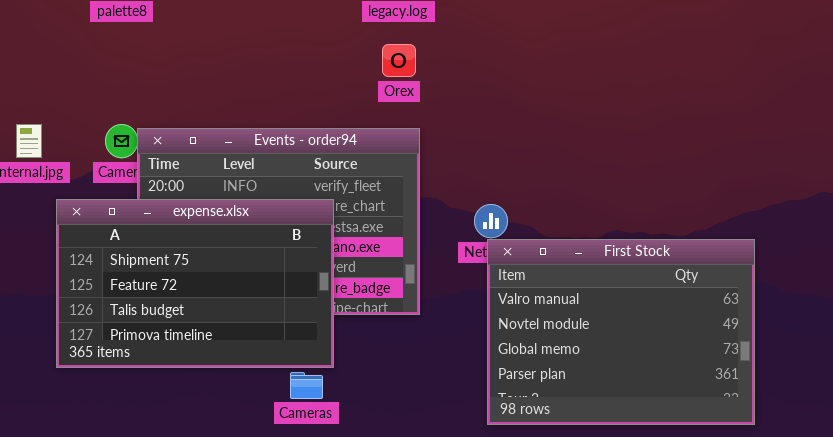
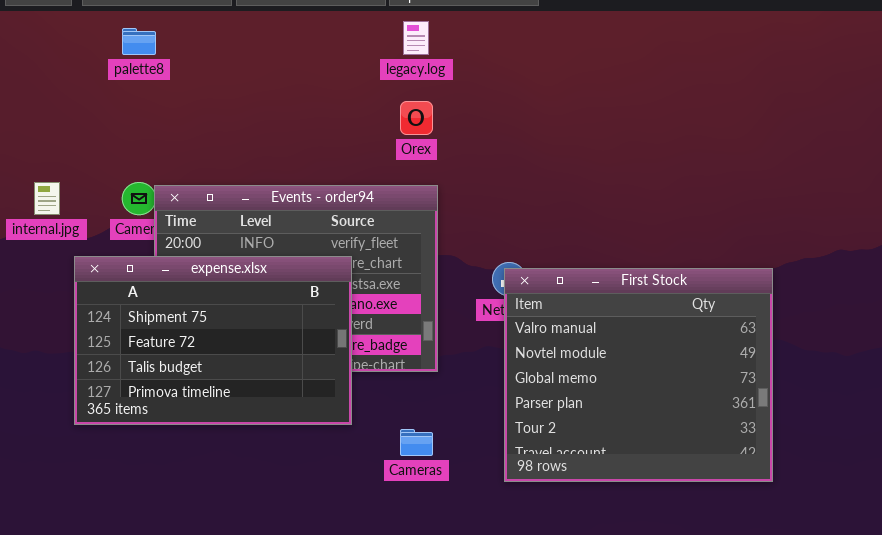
First Stock: [487,239,755,425] -> [504,268,773,482], resized
Cameras: [290,372,323,399] -> [400,429,433,456], moved

